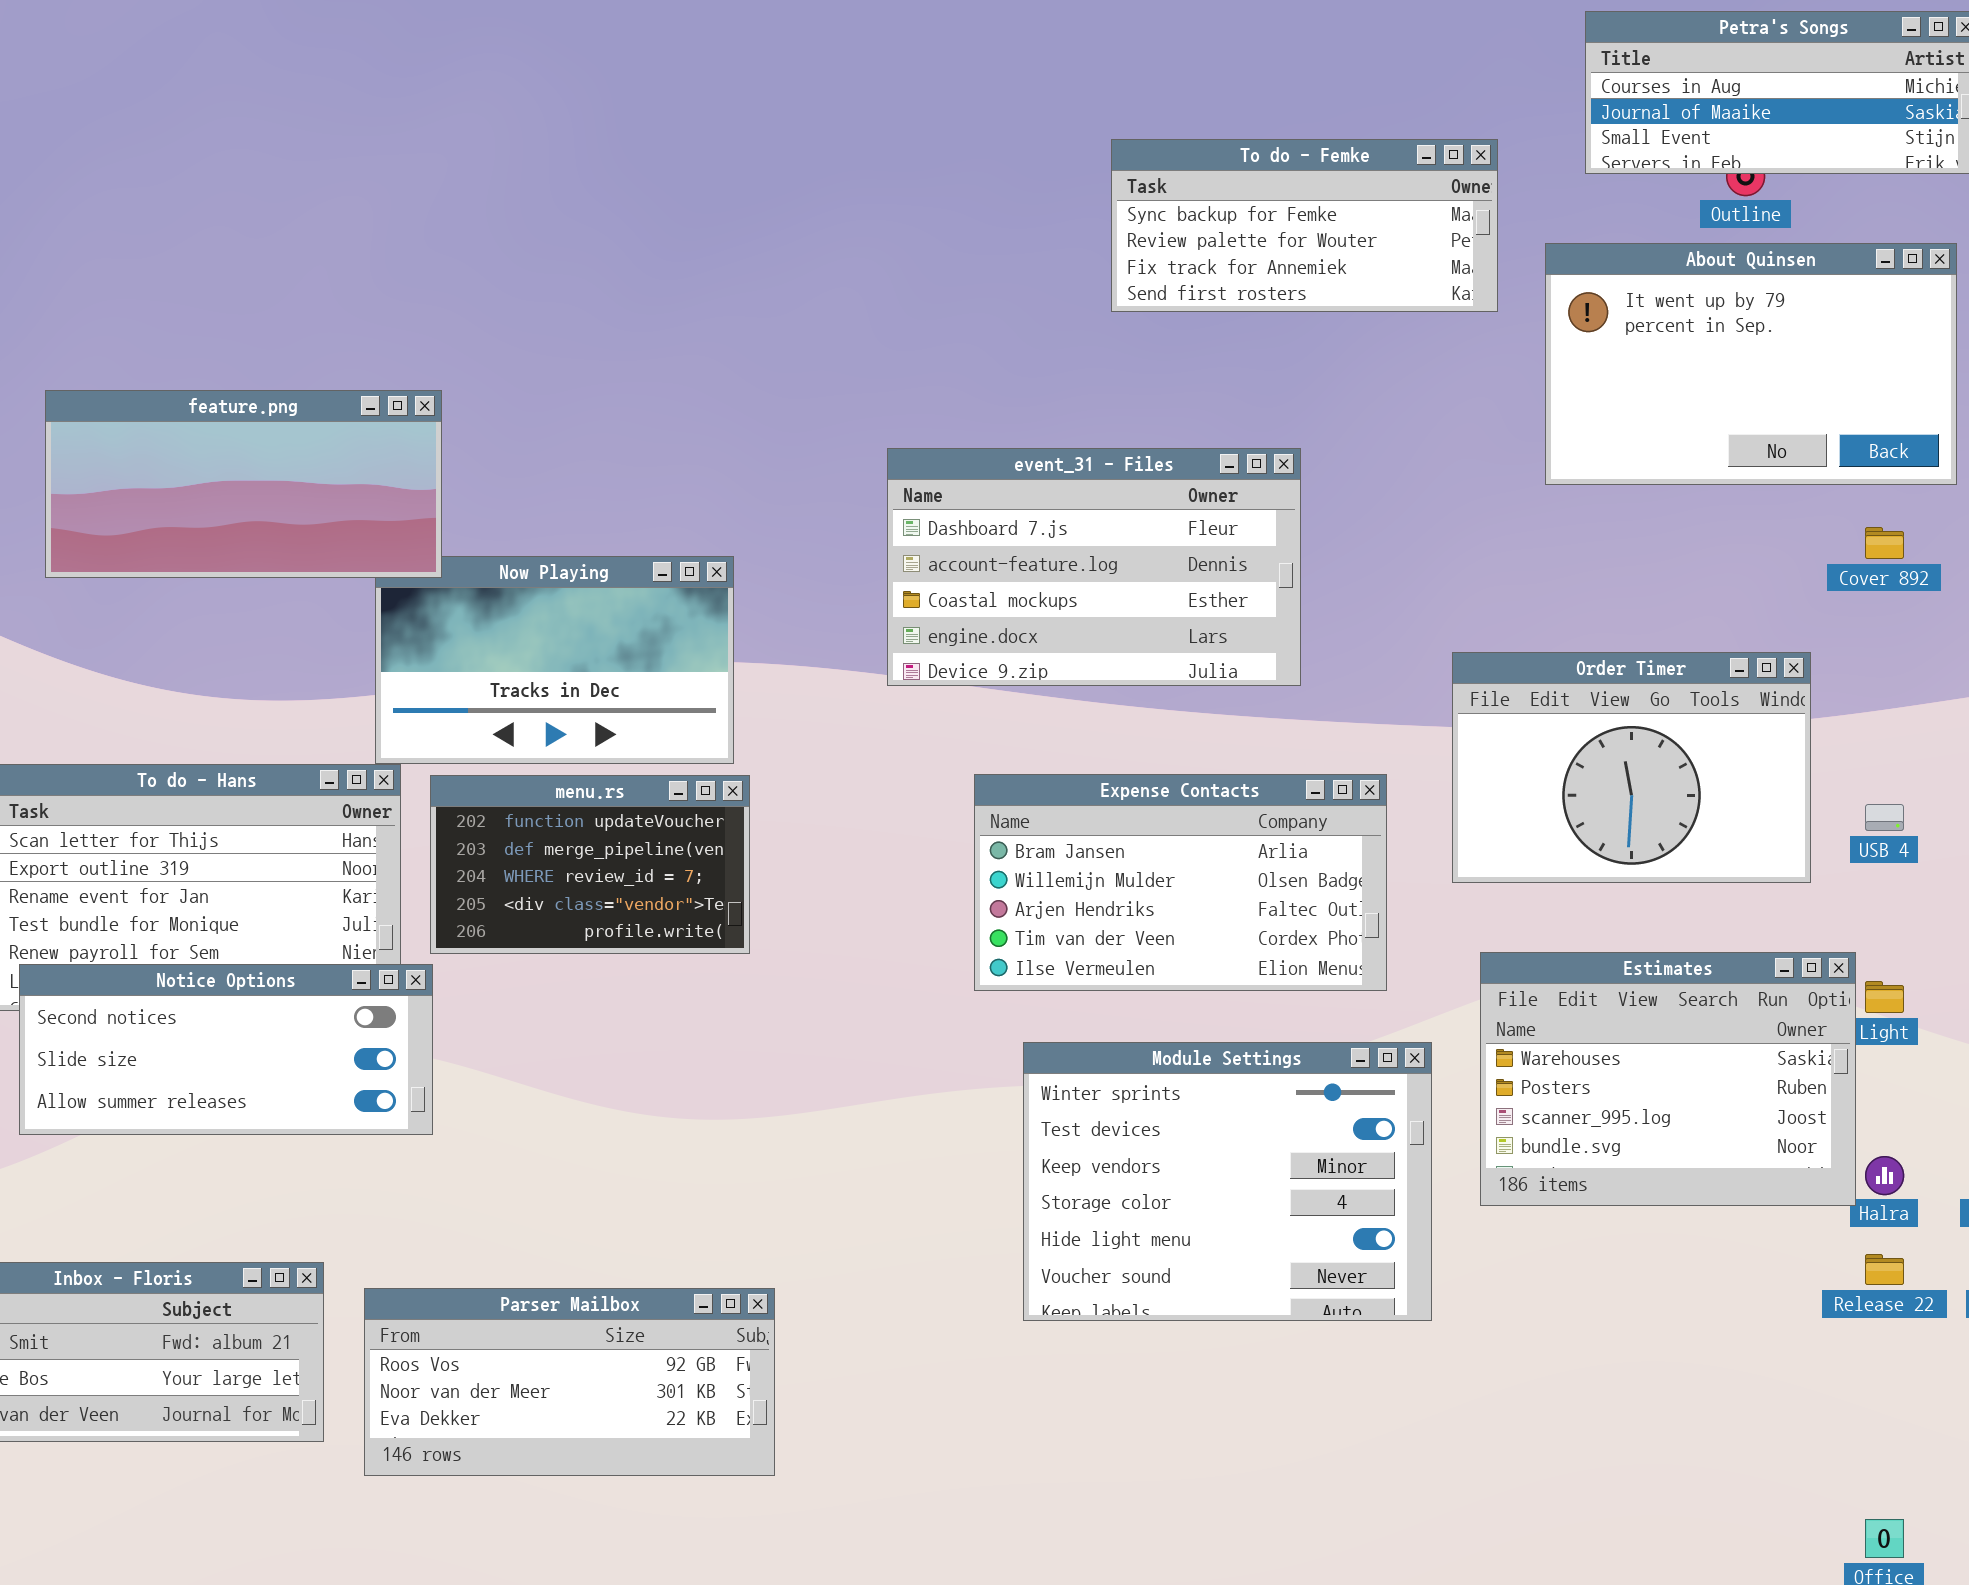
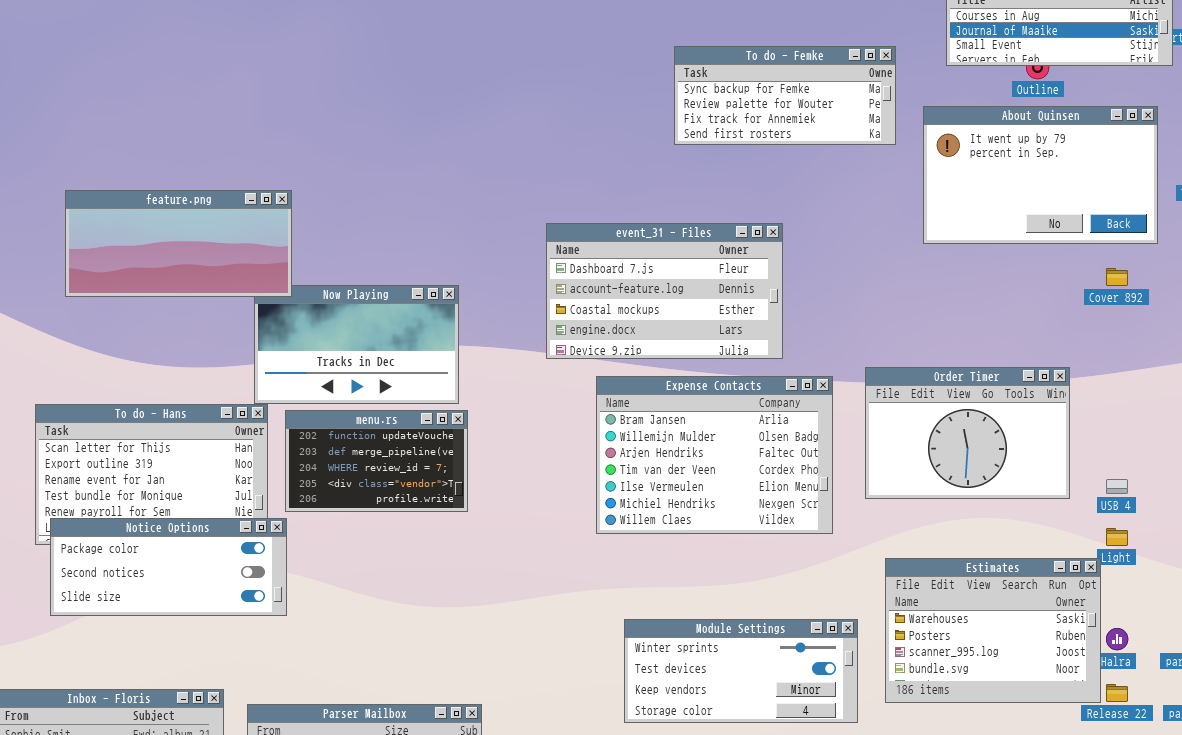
Order Timer: [1452,652,1811,883] -> [865,367,1070,499], moved
Expense Contacts: [974,774,1387,991] -> [596,376,833,534], resized
USB 4: [1865,804,1904,831] -> [1106,479,1128,494], moved
Estimates: [1480,952,1856,1206] -> [885,558,1101,703], moved
Notice Options: [19,964,433,1135] -> [50,518,287,616], scrolled up 1 row
Module Settings: [1023,1042,1432,1321] -> [624,619,858,723], resized

